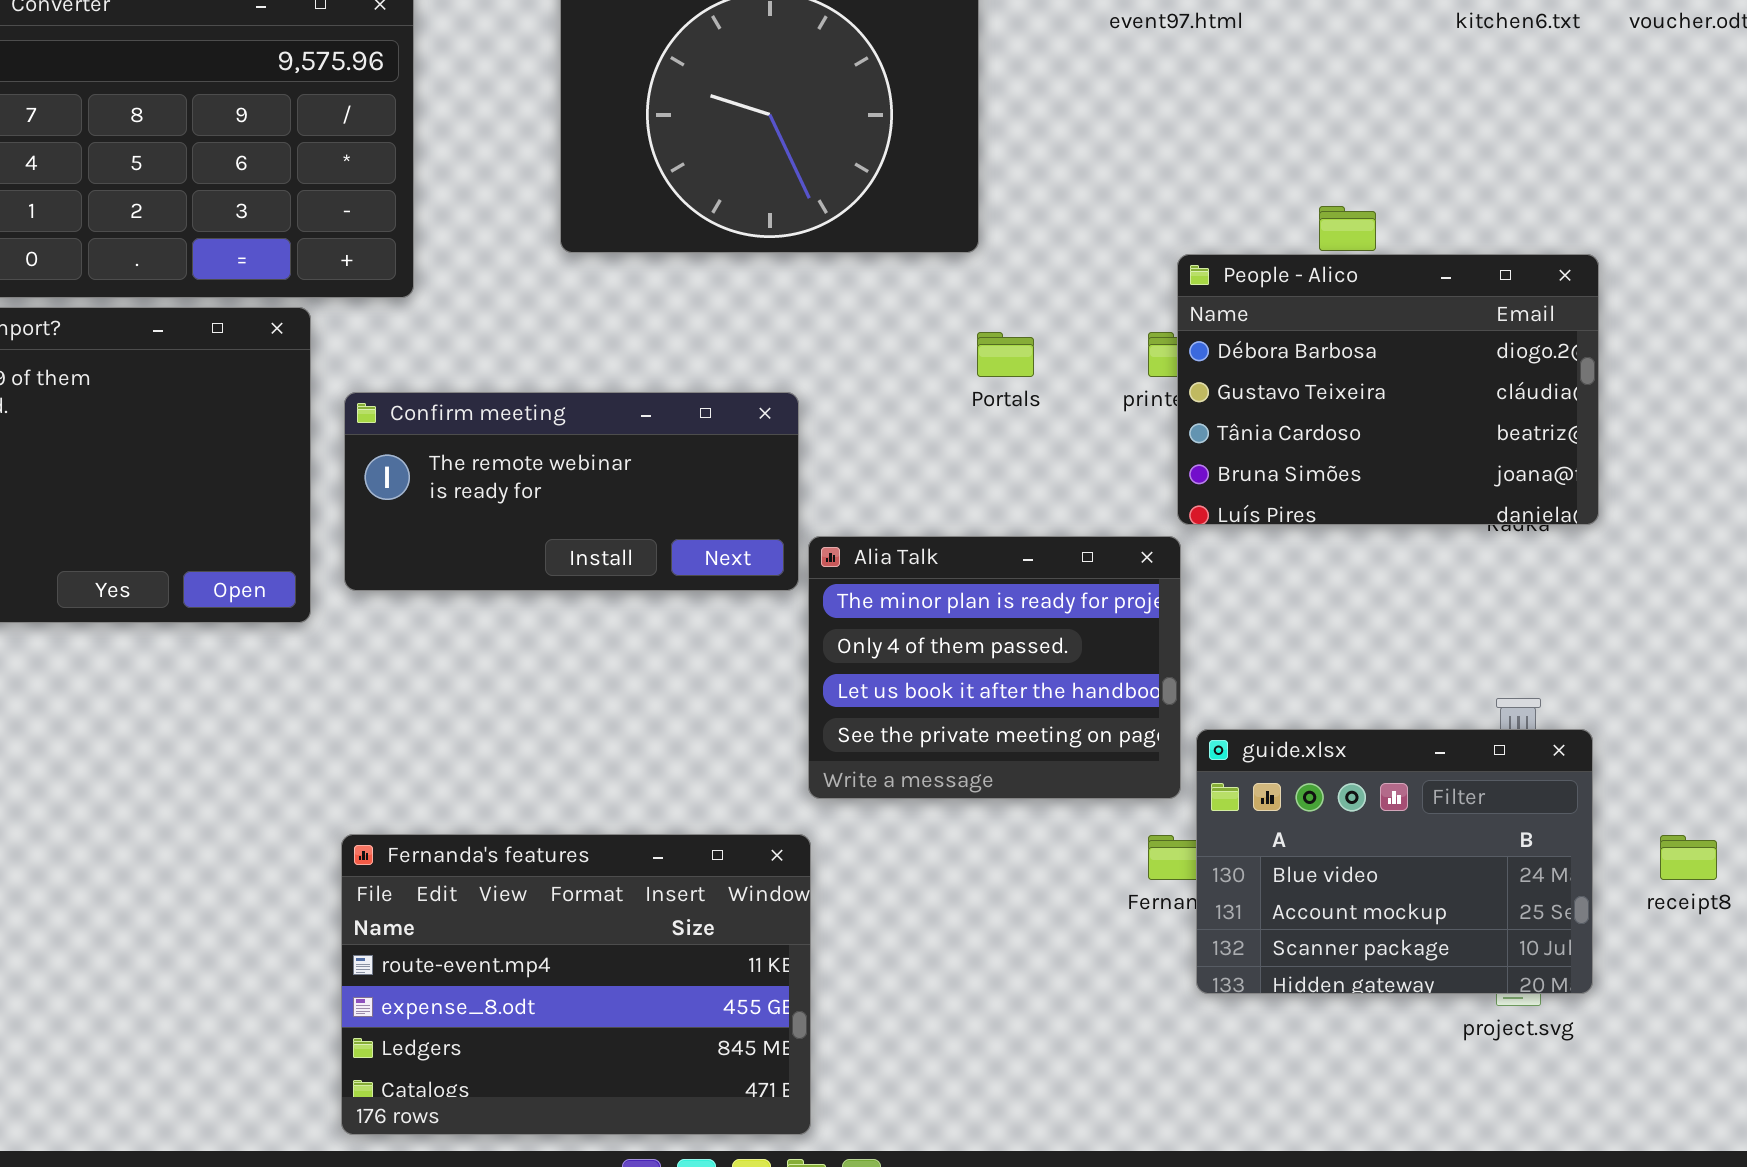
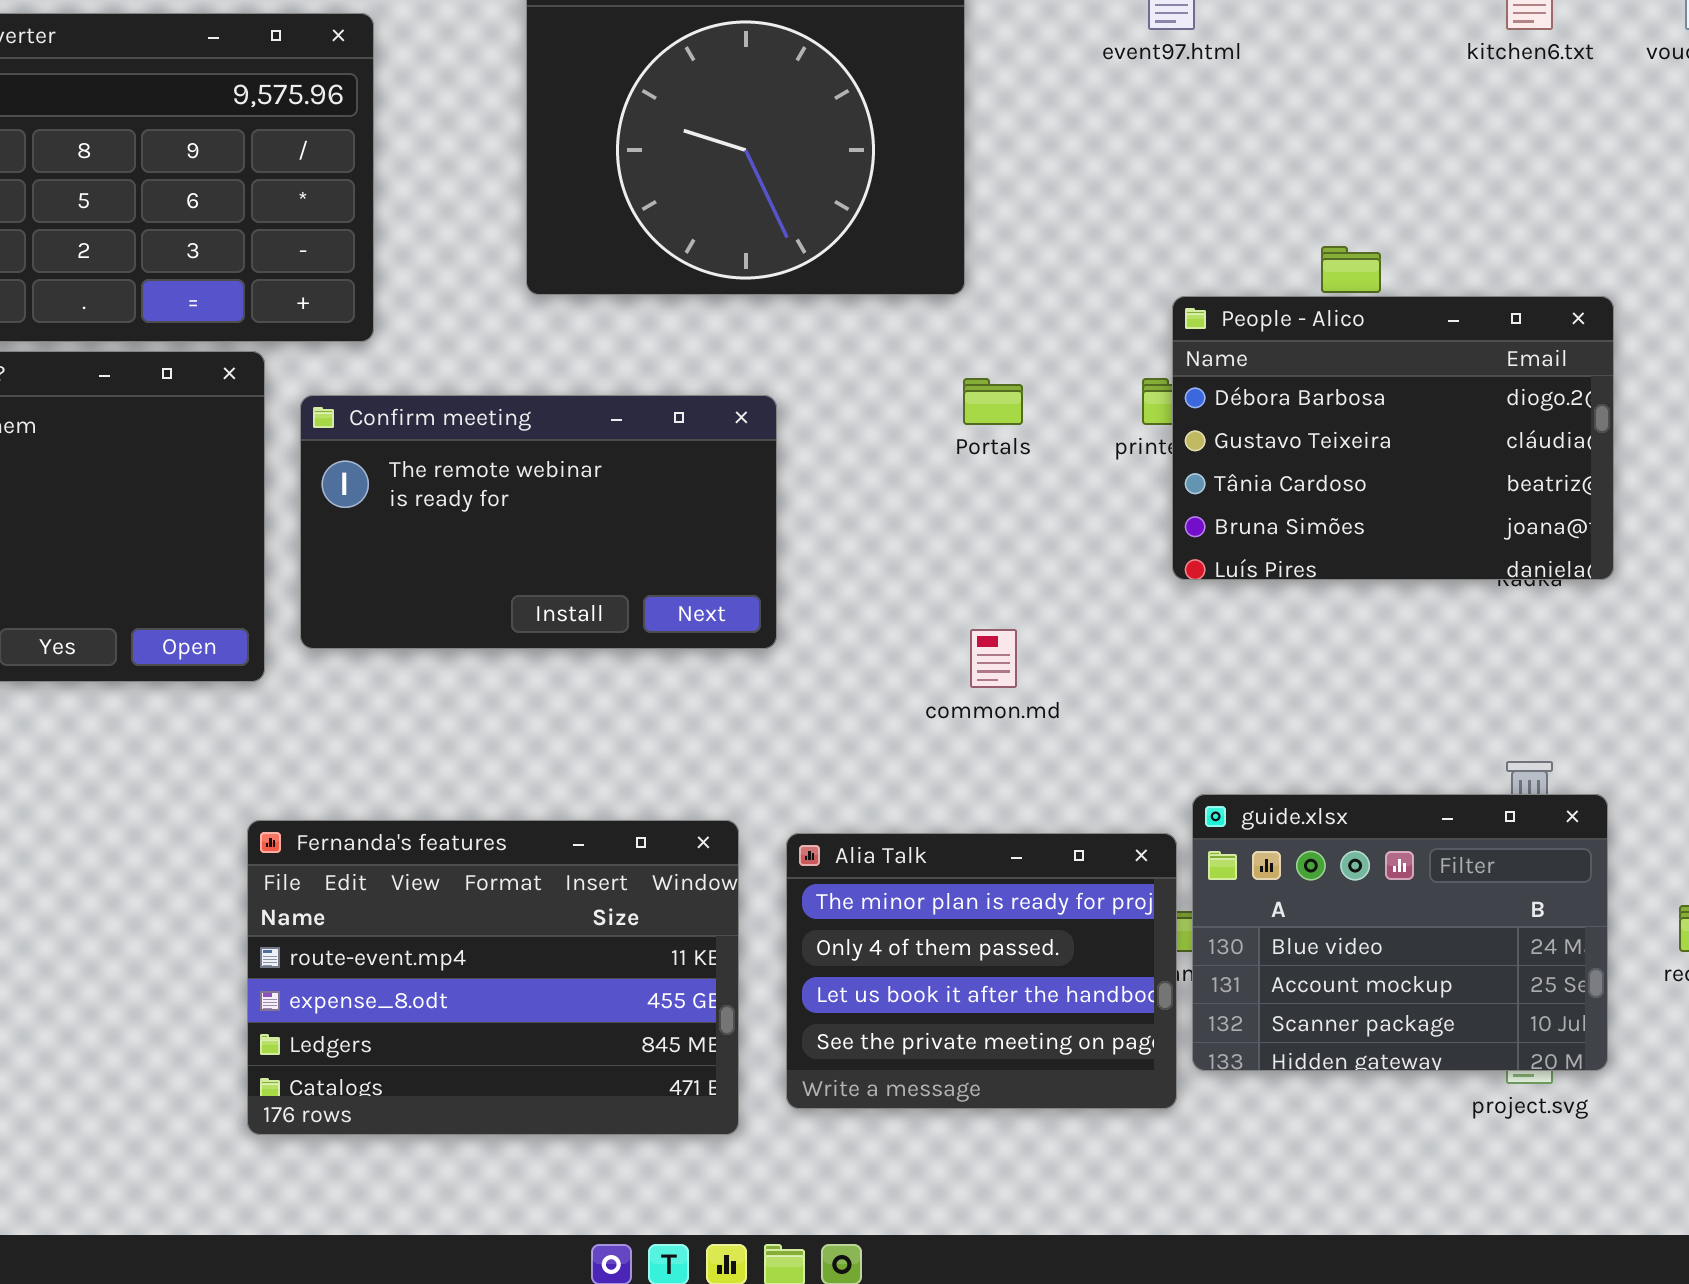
Confirm meeting: [344,392,799,591] -> [300,395,777,649], resized
Alia Talk: [808,536,1181,799] -> [786,833,1177,1109], moved
Fernanda's features: [341,834,811,1135] -> [247,820,739,1135], moved

